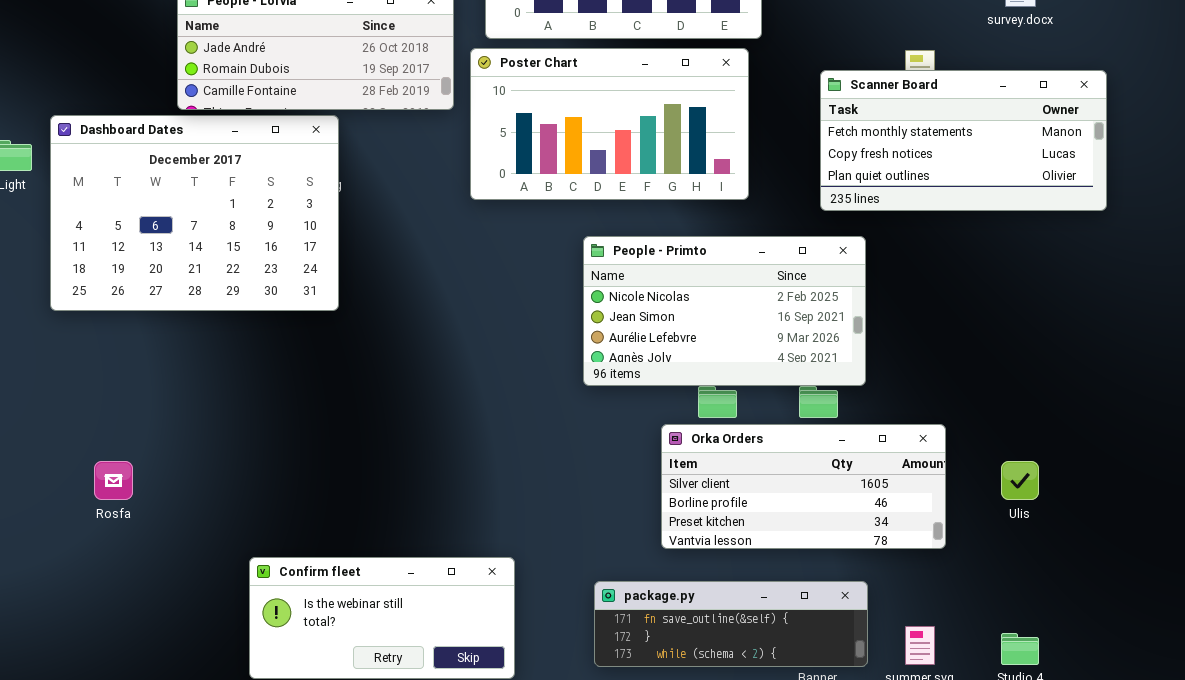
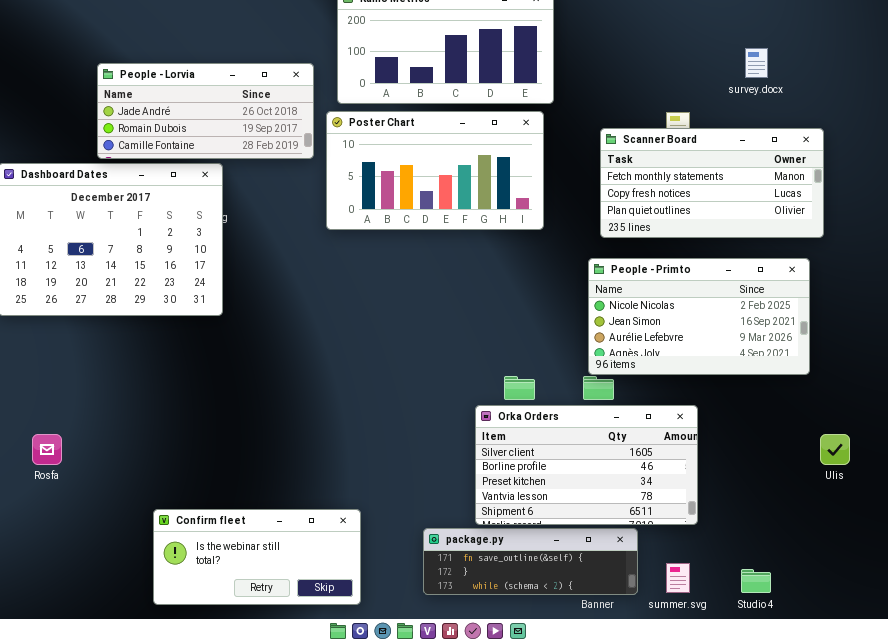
People - Primto: [583,236,866,386] -> [588,258,810,375], moved
Orka Orders: [661,424,946,549] -> [475,405,698,525], resized
Ulis: [1001,461,1039,500] -> [820,434,850,465], moved

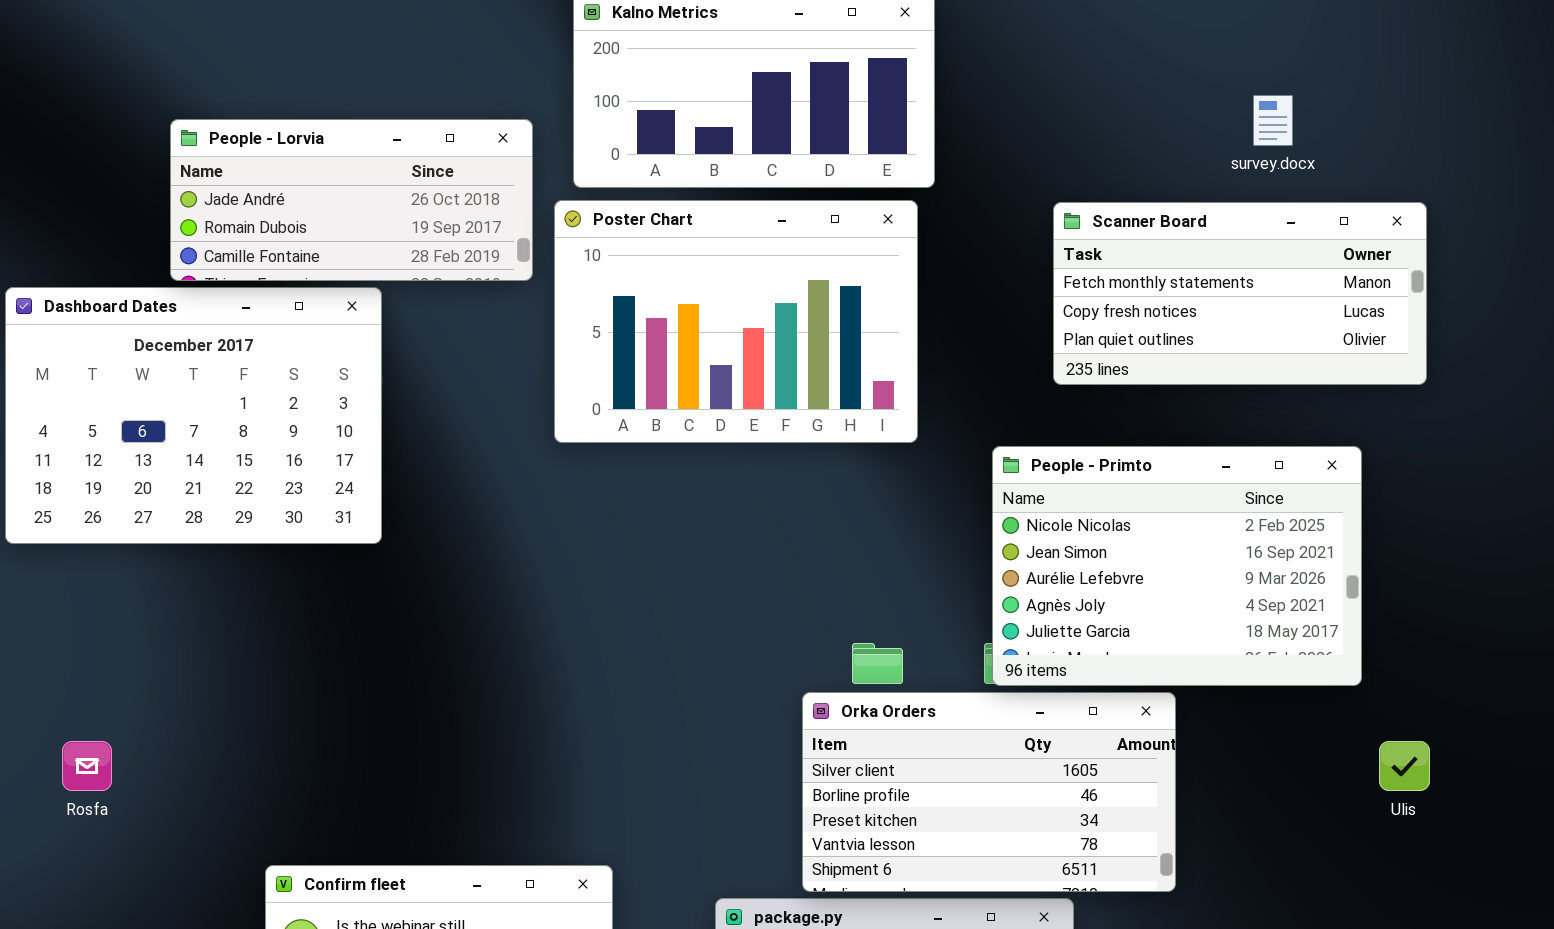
Poster Chart: [326,111,544,230] -> [554,200,918,443], resized
Scanner Board: [600,128,824,238] -> [1053,202,1427,385], moved
People - Primto: [588,258,810,375] -> [992,446,1362,686], resized

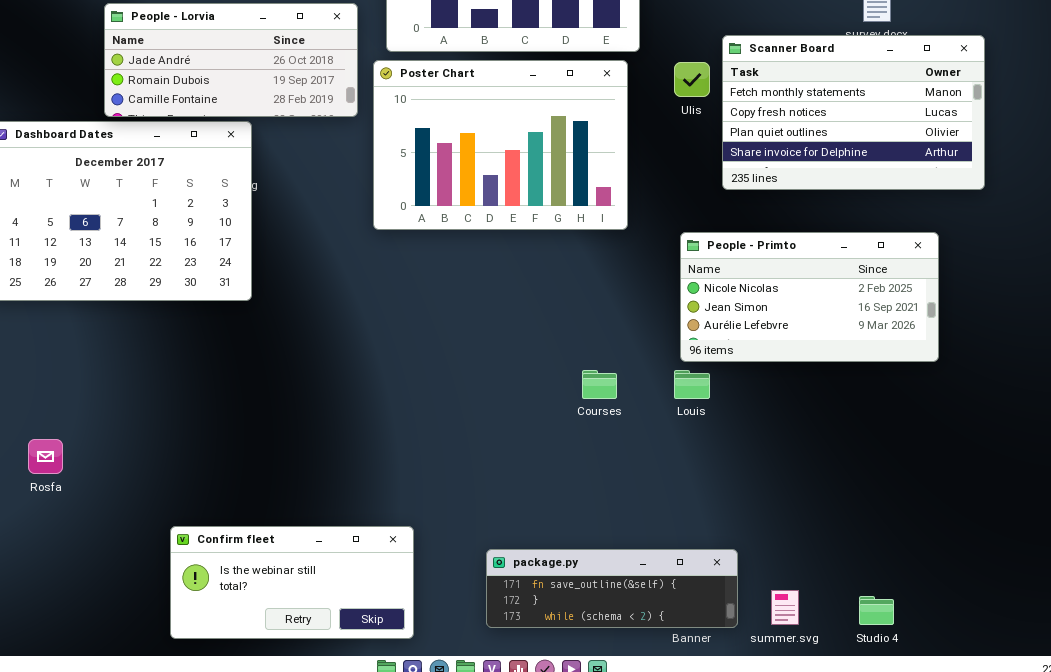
Scanner Board: [1053,202,1427,385] -> [722,35,985,190], resized
People - Primto: [992,446,1362,686] -> [680,232,939,362], resized
Orka Orders: [802,692,1176,892] -> none, closed
Ulis: [1379,741,1430,791] -> [674,62,710,97], moved

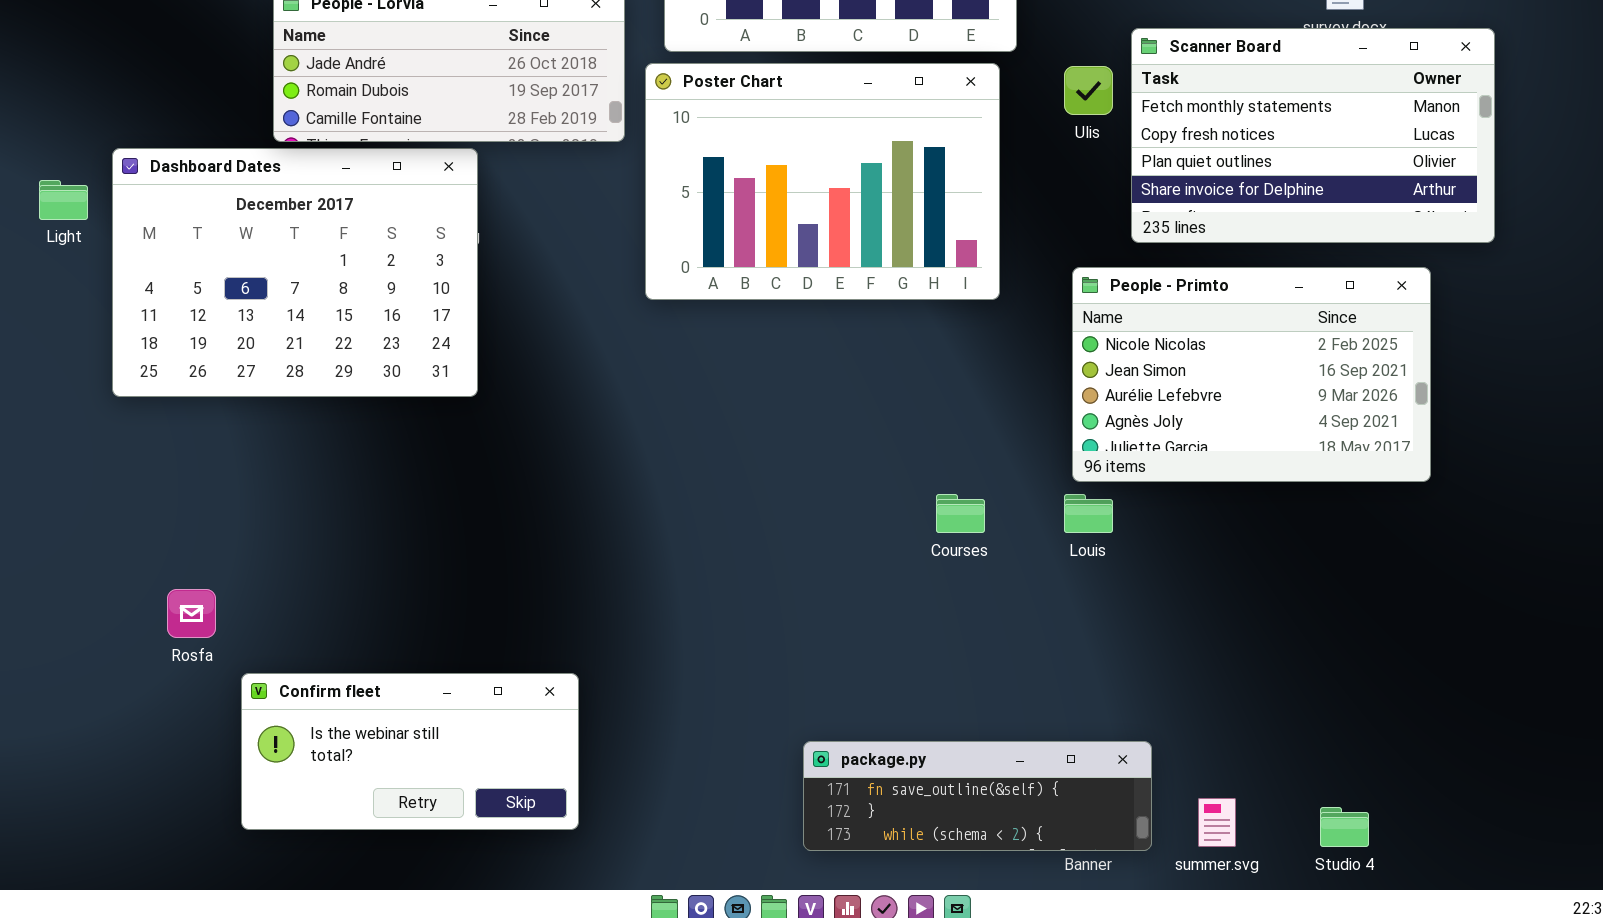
People - Primto: [680,232,939,362] -> [1072,267,1431,482], resized
Confirm fleet: [170,526,414,639] -> [241,673,579,830], moved

